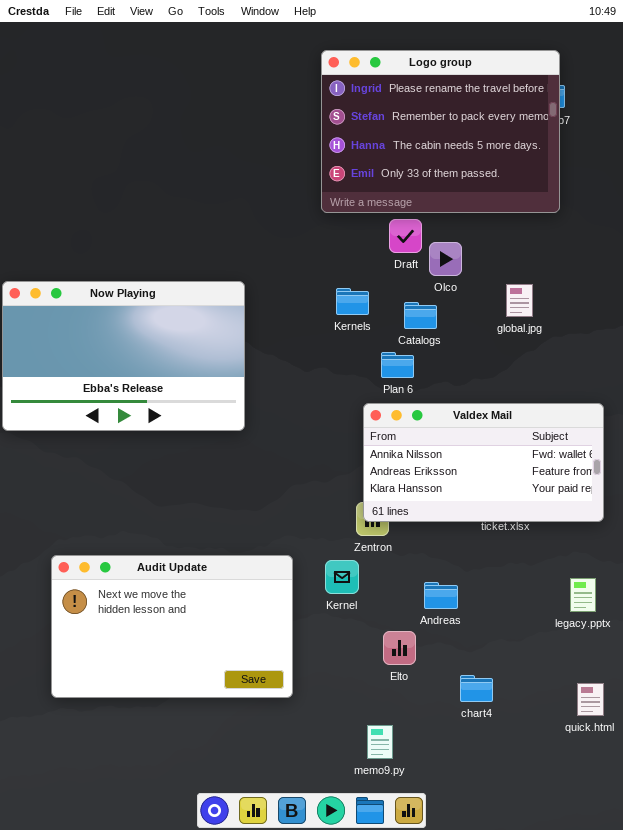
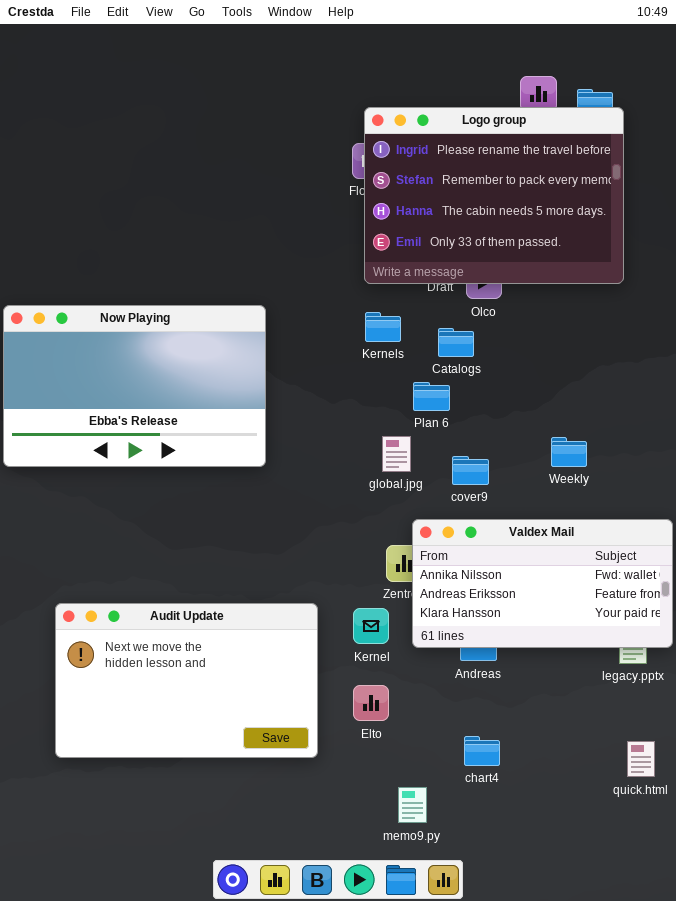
Logo group: [321,50,560,213] -> [364,107,624,284], moved
global.jpg: [506,284,533,317] -> [382,436,411,472], moved
Valdex Mail: [363,403,604,522] -> [412,519,673,648], moved
Elto: [383,631,416,665] -> [353,685,389,721], moved
chart4: [460,675,493,702] -> [464,736,500,766], moved

